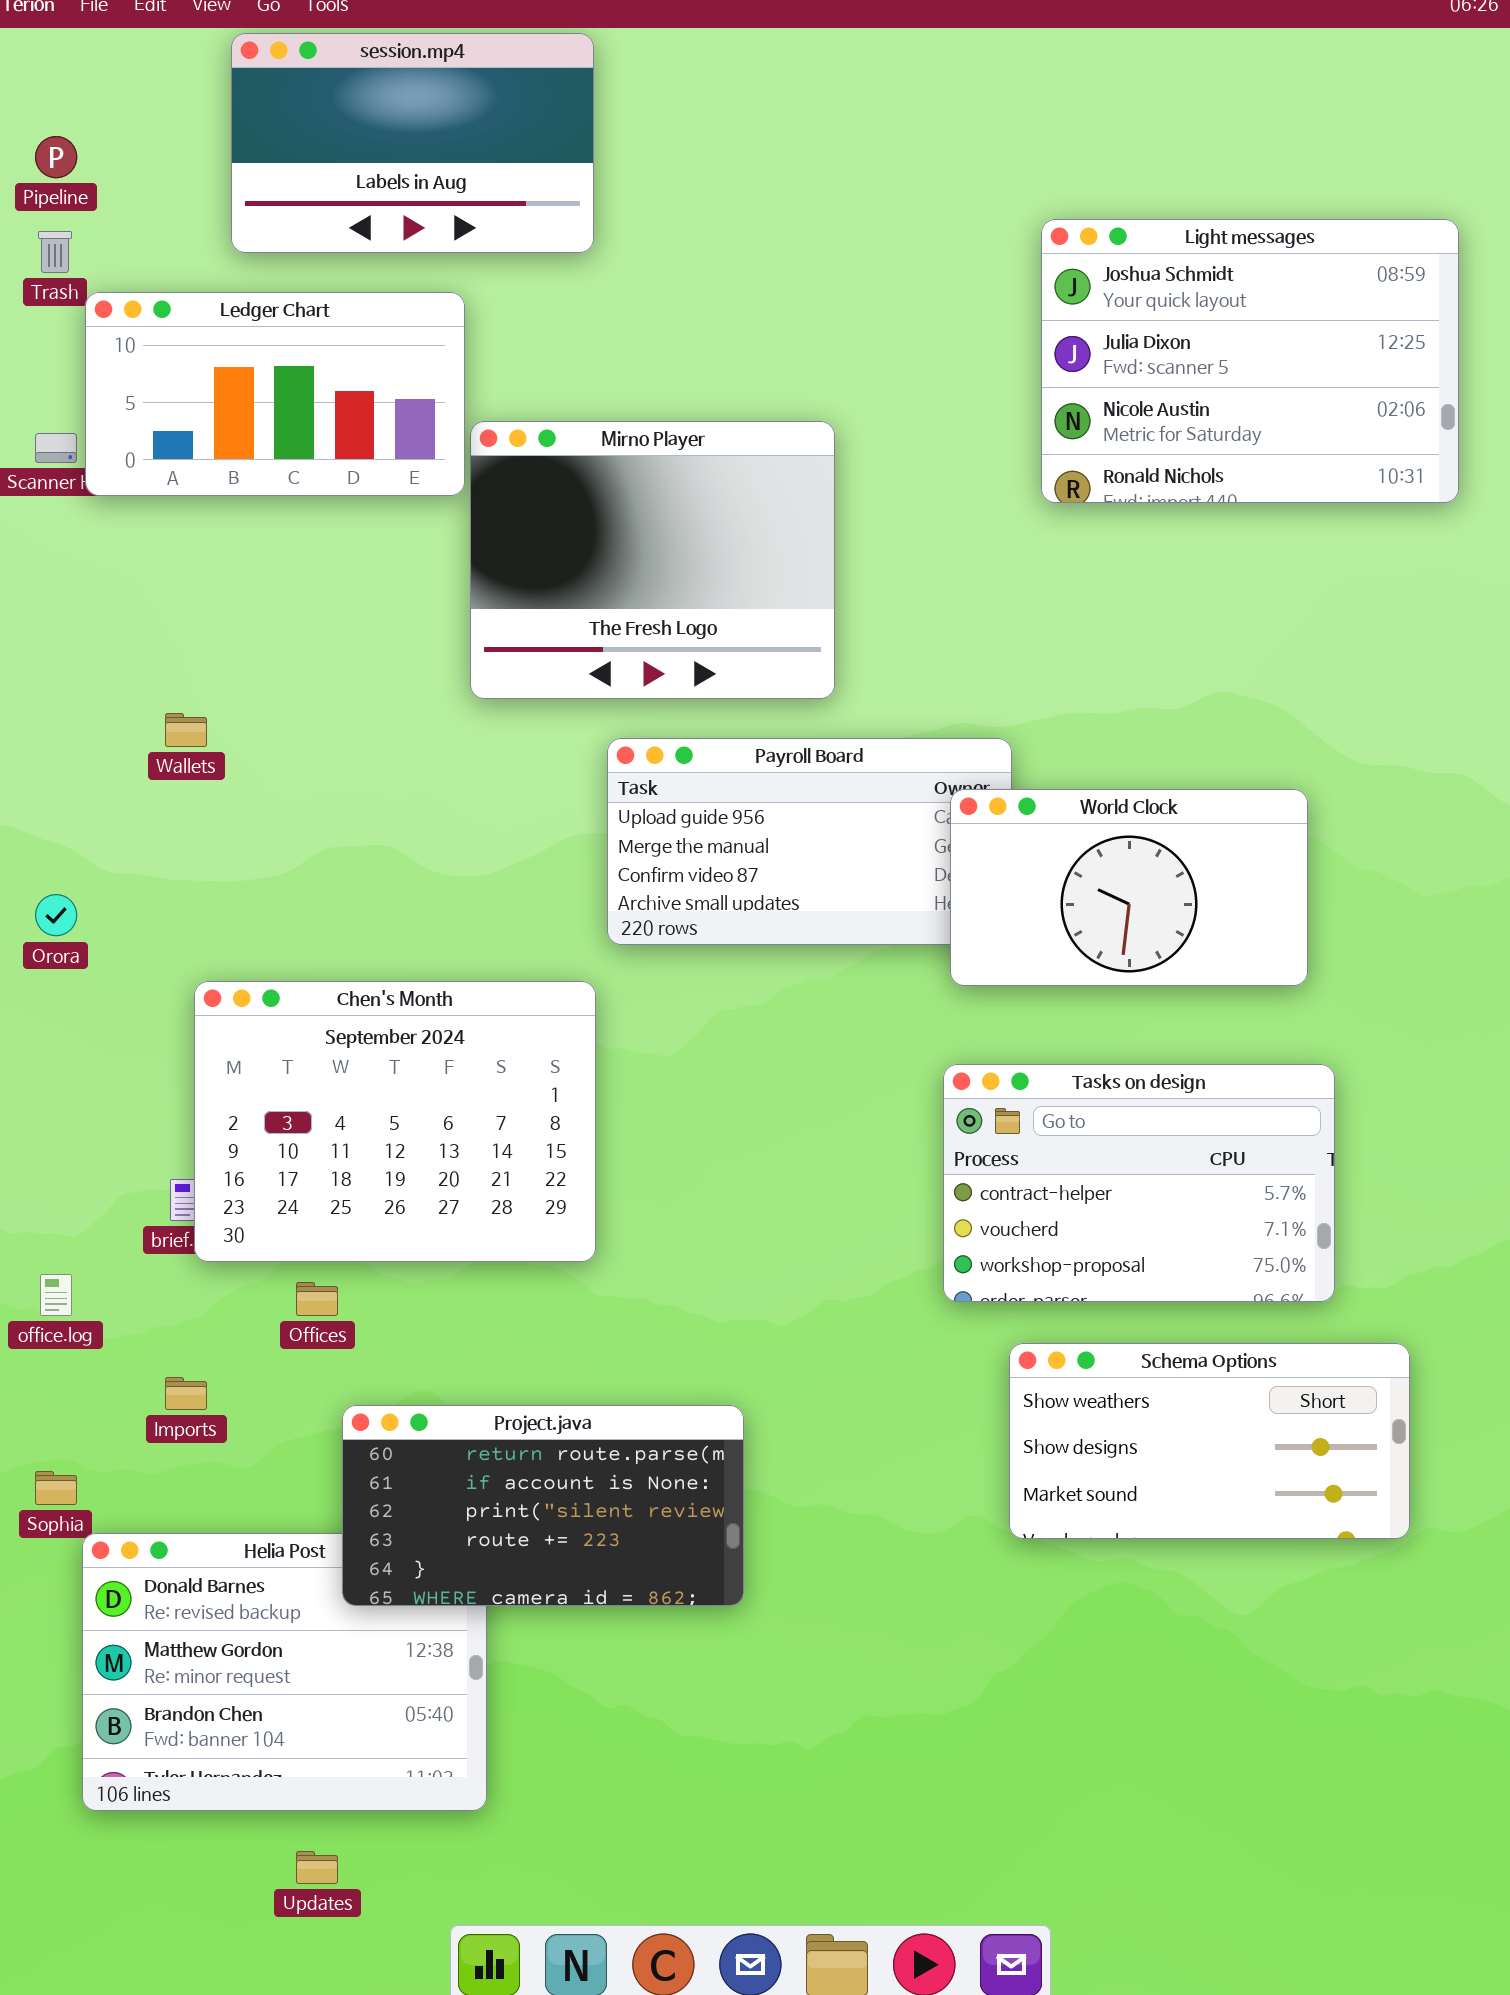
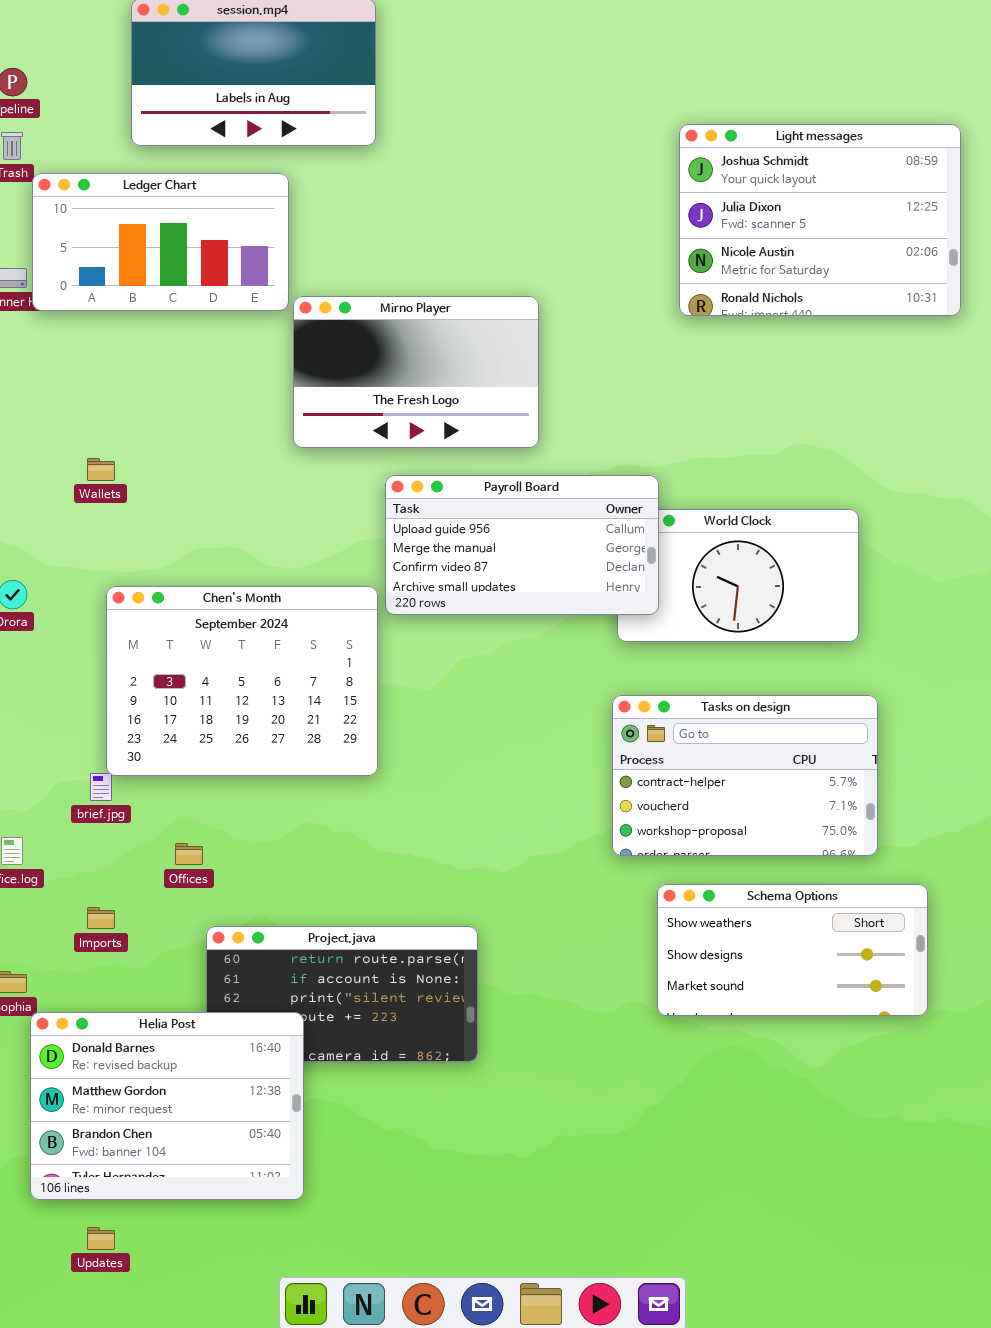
Mirno Player: [470,421,835,699] -> [293,296,539,448], resized
Payroll Board: [607,738,1012,945] -> [385,475,659,615], raised
Chen's Month: [194,981,596,1262] -> [106,586,378,776], moved
Helia Post: [82,1533,487,1811] -> [30,1012,304,1200], raised
Updates: [296,1851,338,1884] -> [87,1227,115,1250], moved

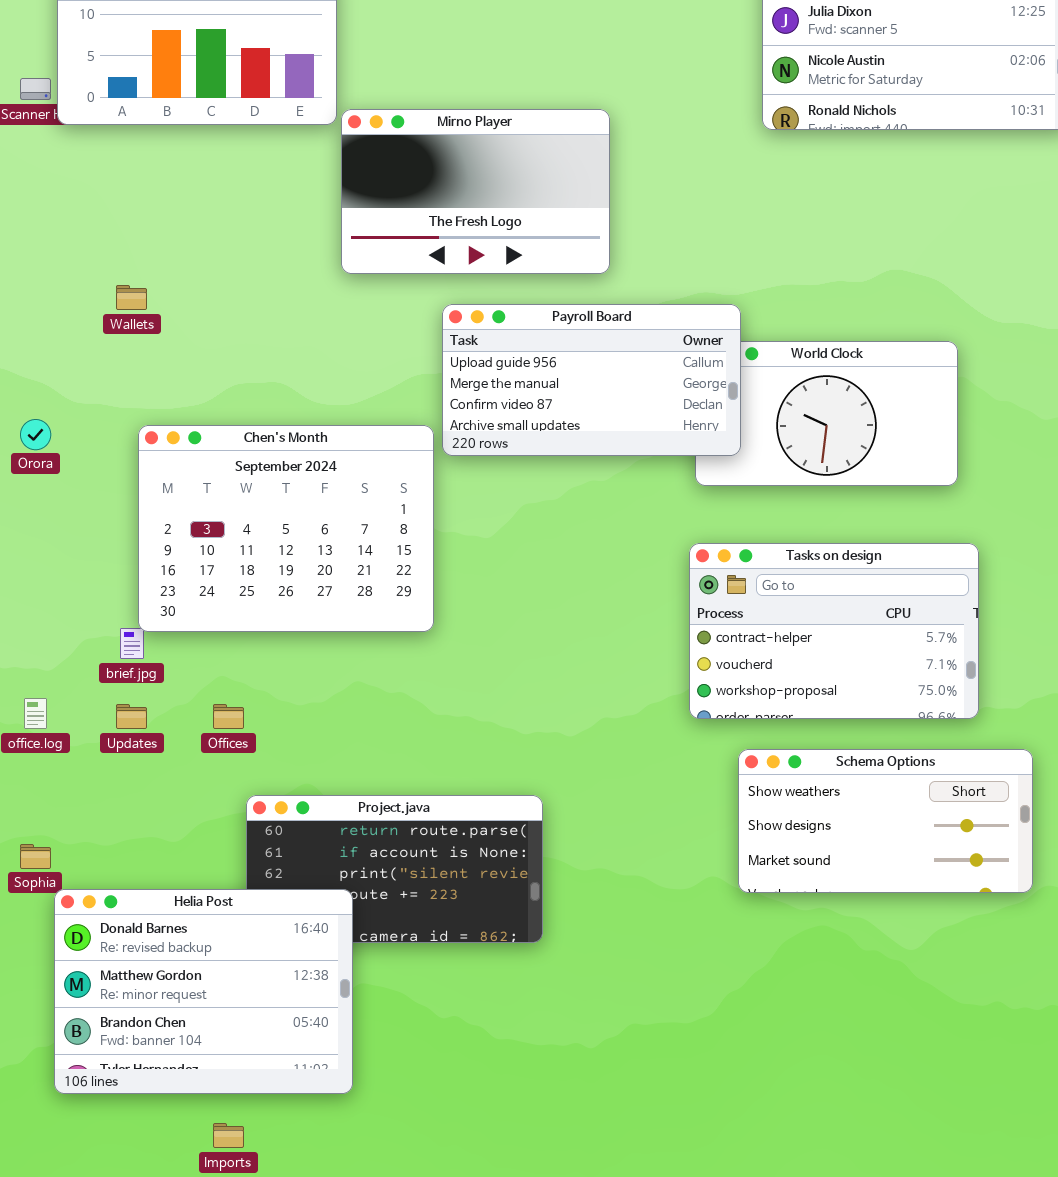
Imports: [87,907,115,929] -> [213,1123,244,1148], moved
Updates: [87,1227,115,1250] -> [116,704,147,729], moved

